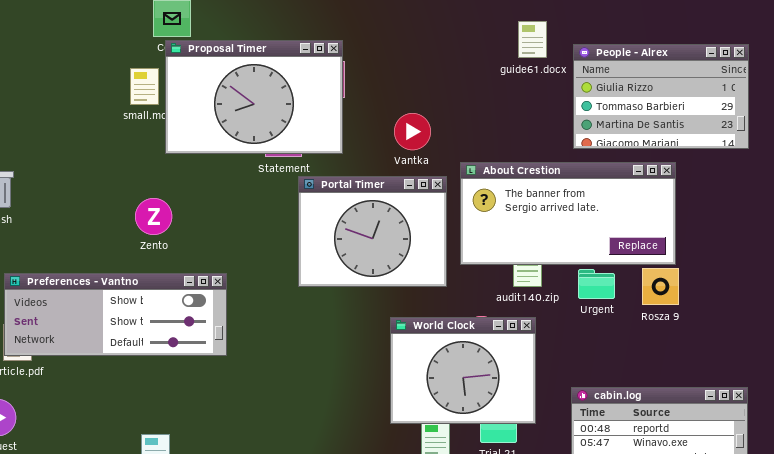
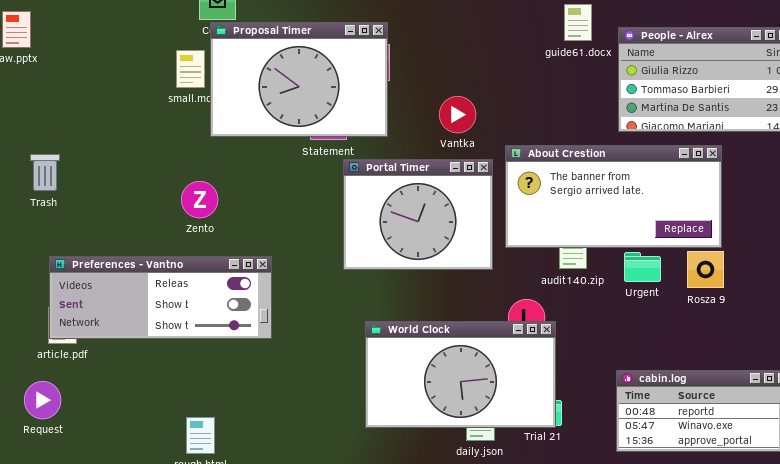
Preferences - Vantno: [4,273,227,356] -> [49,256,272,339], scrolled up 1 row
World Clock: [390,317,536,424] -> [365,321,556,428], moved, resized

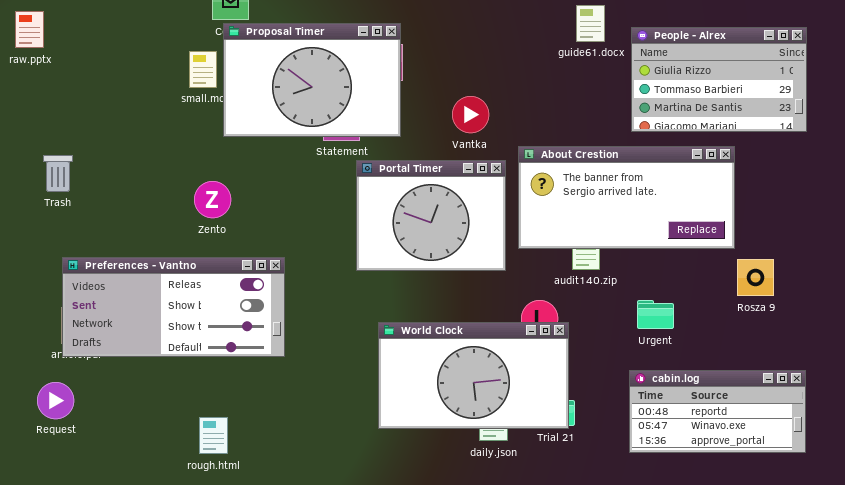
Rosza 9: [687,251,724,288] -> [737,259,774,296], moved
Urgent: [624,252,661,282] -> [637,300,674,329], moved
Preferences - Vantno: [49,256,272,339] -> [62,257,285,357], resized

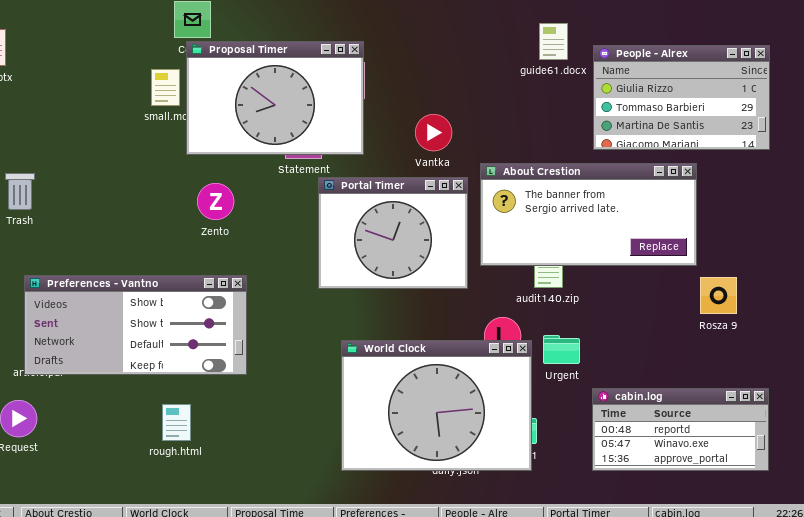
Zento: [194,181,231,218] -> [197,183,234,220], moved
Preferences - Vantno: [62,257,285,357] -> [24,275,247,375], scrolled down 1 row
Urgent: [637,300,674,329] -> [543,335,580,364], moved
World Clock: [378,322,569,429] -> [341,340,532,471], resized
rough.html: [199,417,228,454] -> [162,404,191,441], moved

